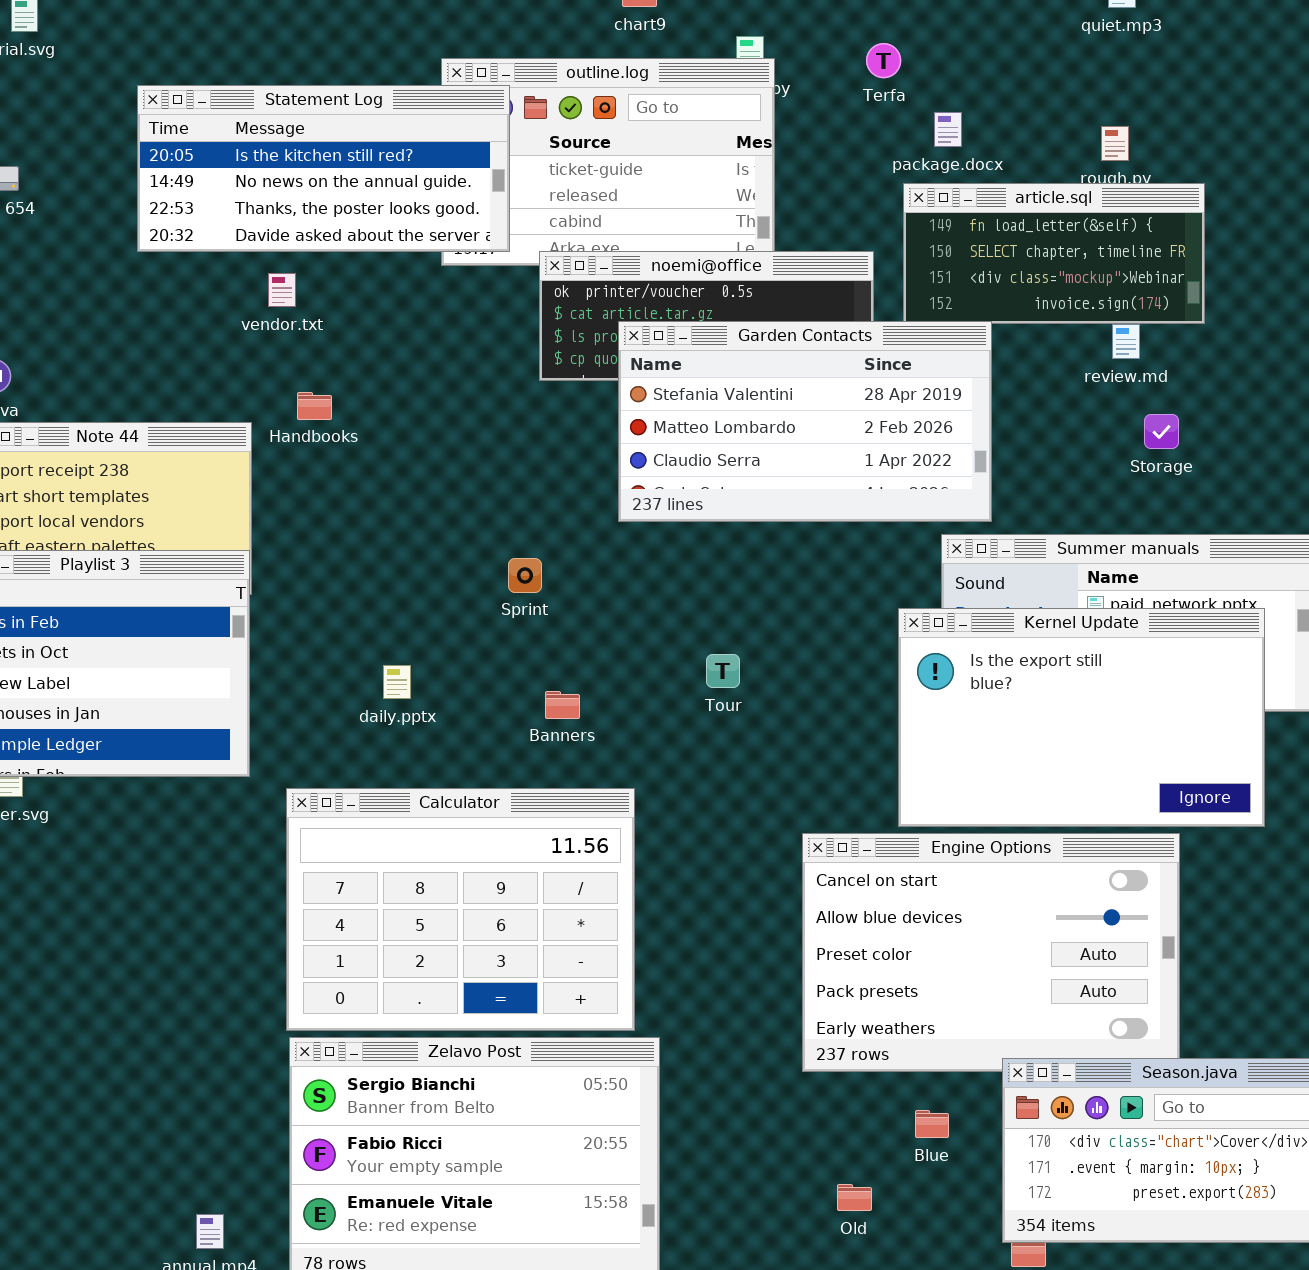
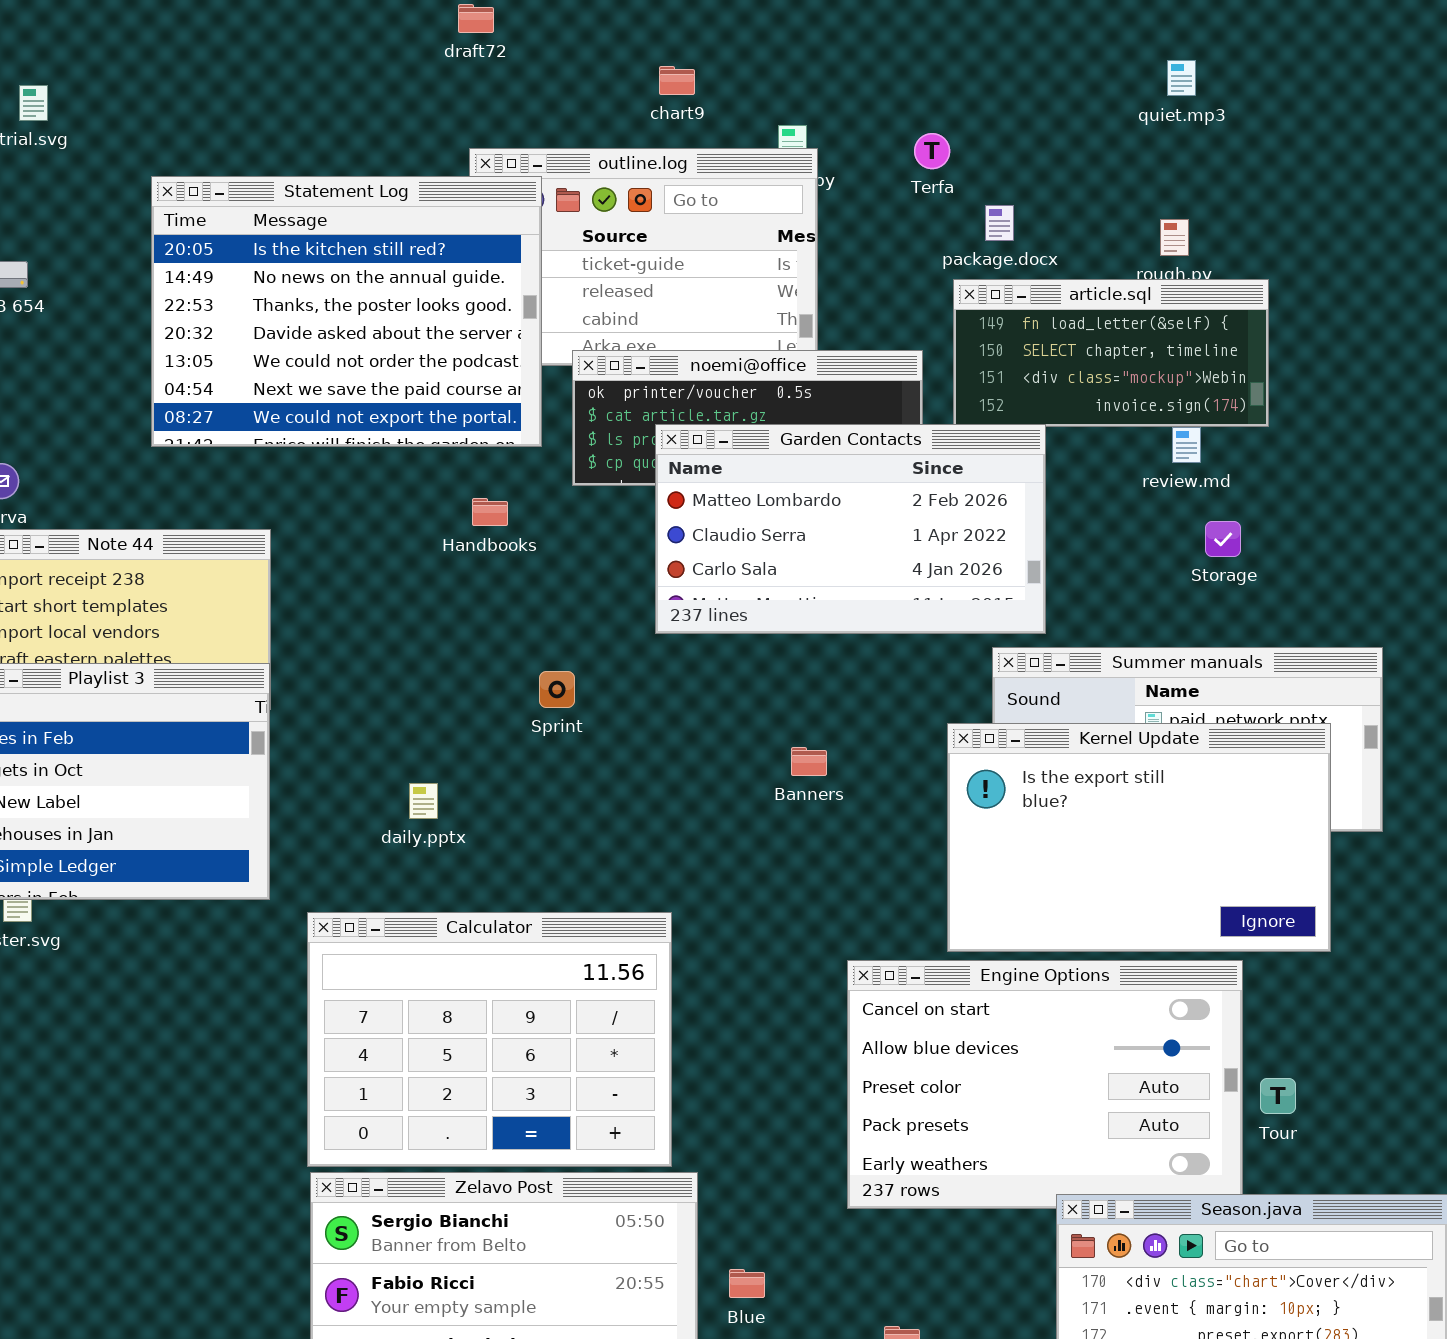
Statement Log: [137,85,510,252] -> [151,176,542,447], resized
Garden Contacts: [618,321,992,522] -> [655,424,1046,634], scrolled down 1 row
Handbooks: [297,392,332,420] -> [472,498,508,526], moved
Tour: [706,654,740,688] -> [1260,1078,1296,1114], moved
Banners: [545,691,580,719] -> [791,747,827,776], moved
Blue: [915,1110,949,1138] -> [729,1269,765,1298], moved

